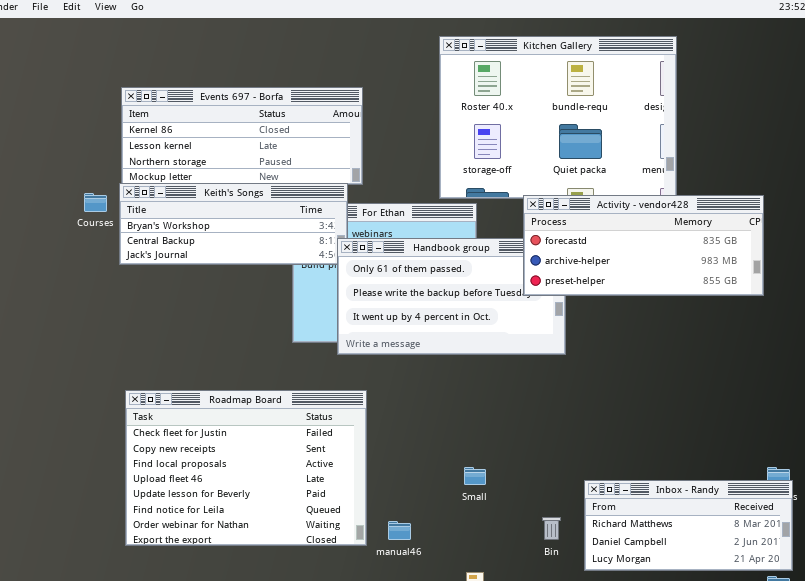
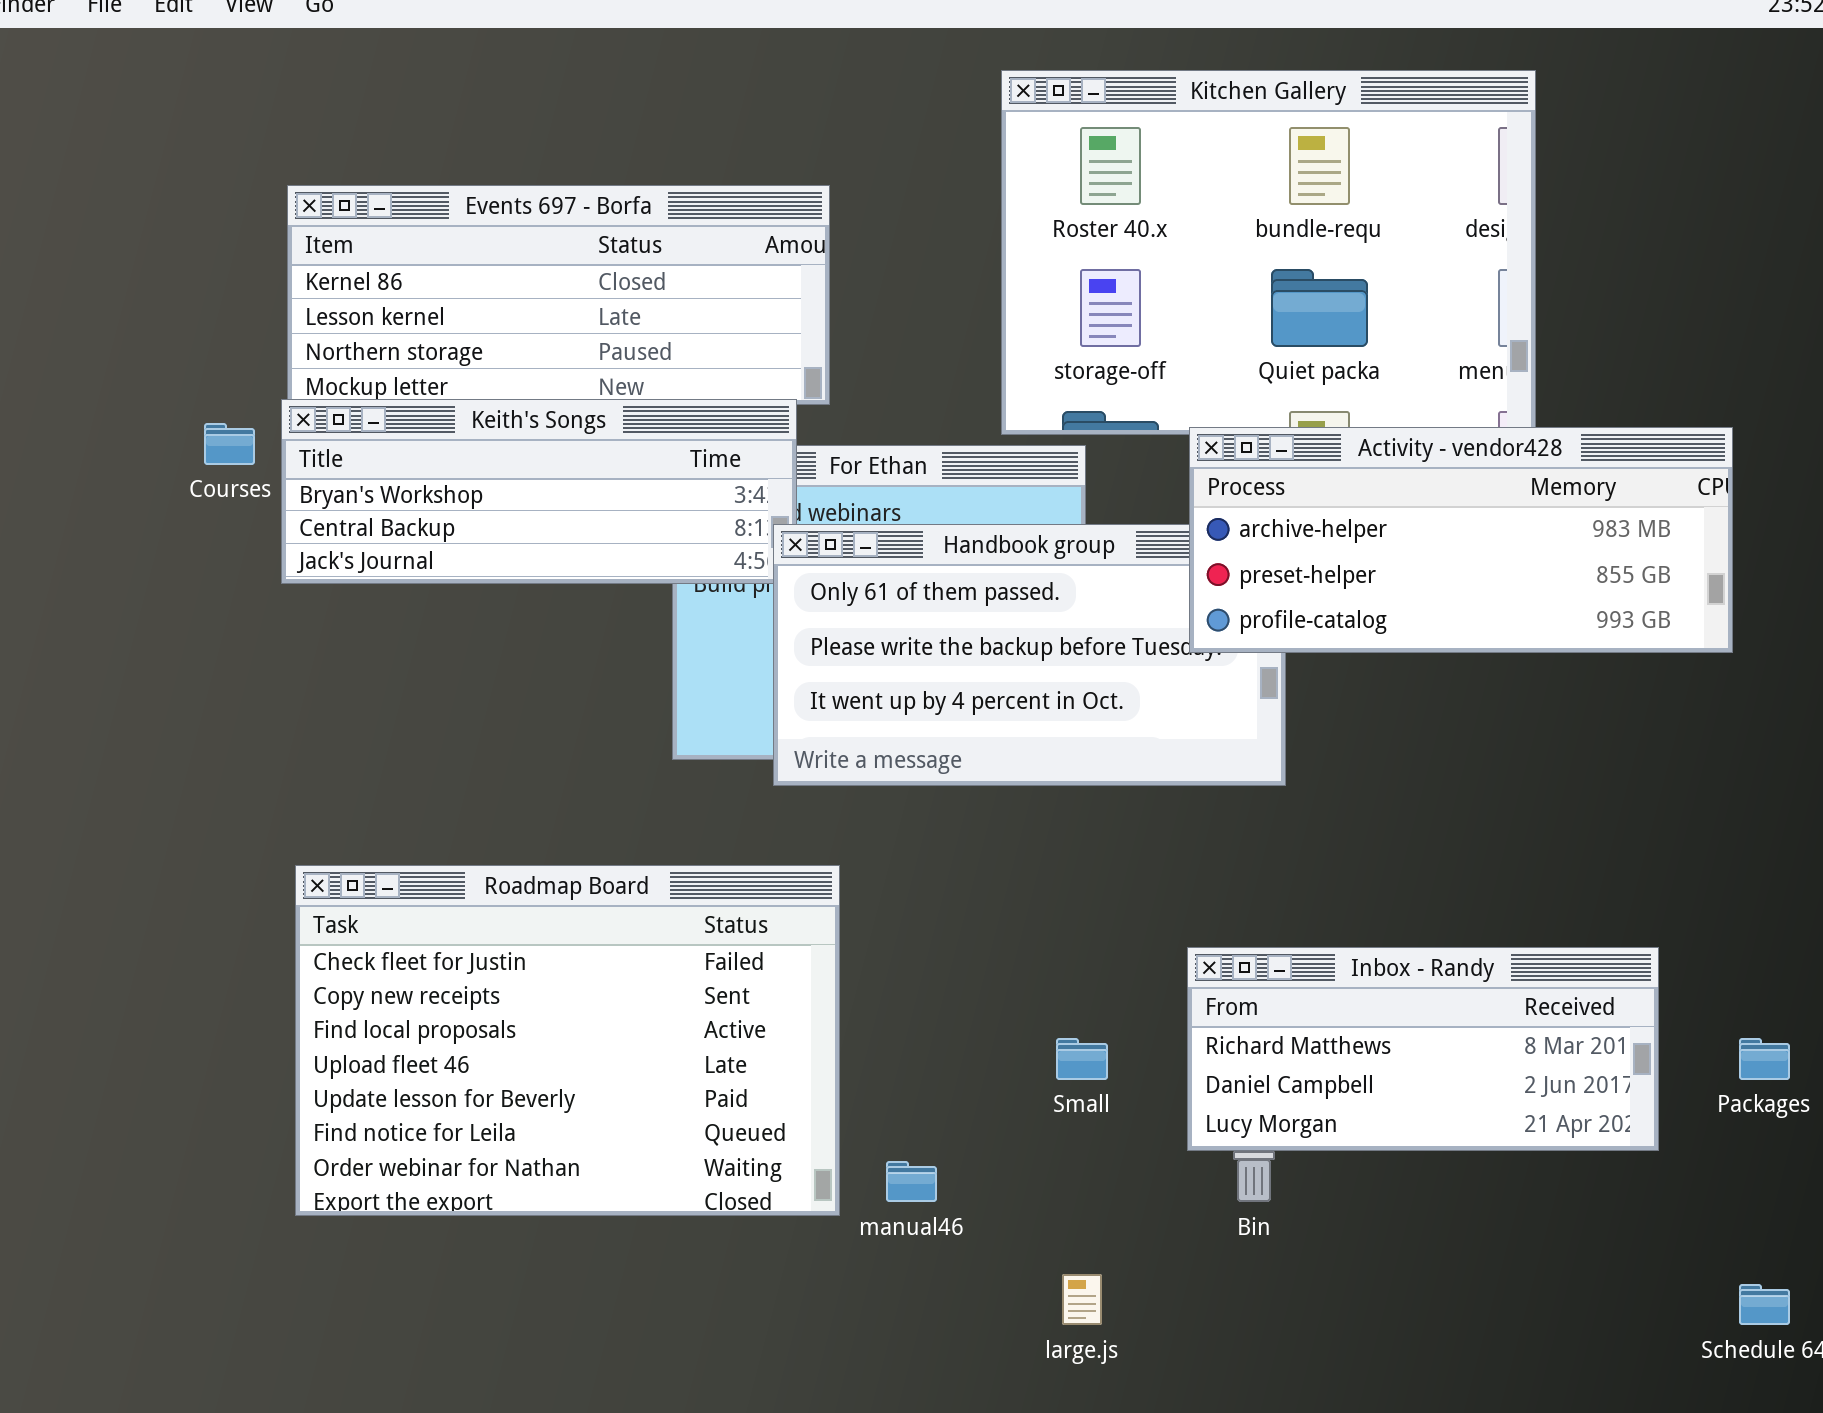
Activity - vendor428: [523,195,764,296] -> [1189,427,1733,653], scrolled down 1 row
Inbox - Randy: [584,480,793,571] -> [1187,947,1659,1151], moved

